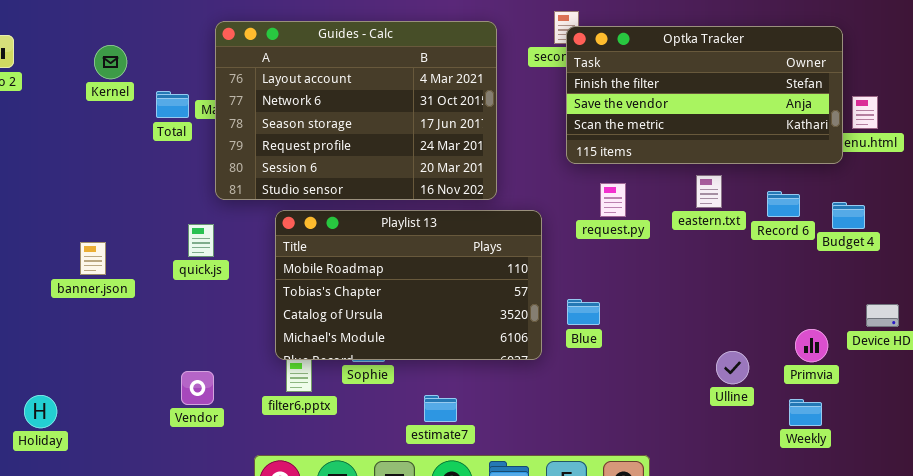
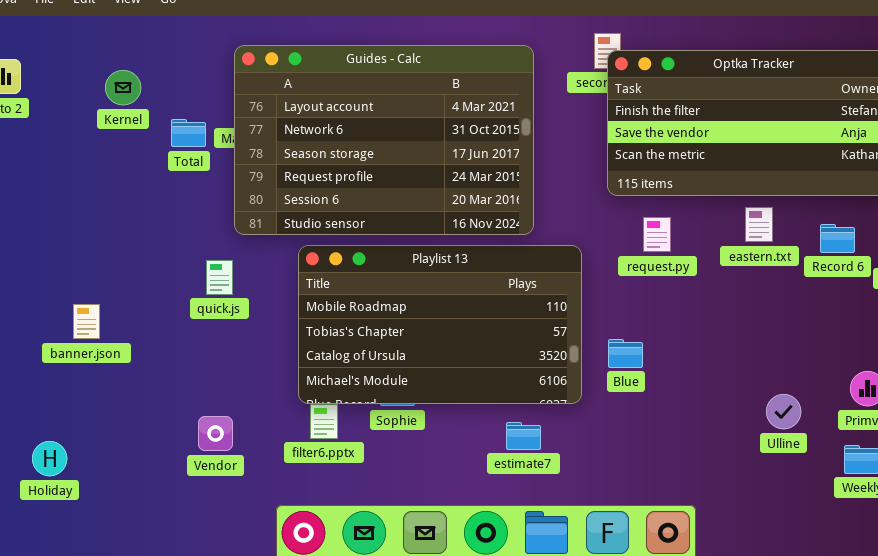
banner.json: [80,242,106,275] -> [73,304,100,339], moved
estimate7: [424,395,457,422] -> [506,422,541,450], moved

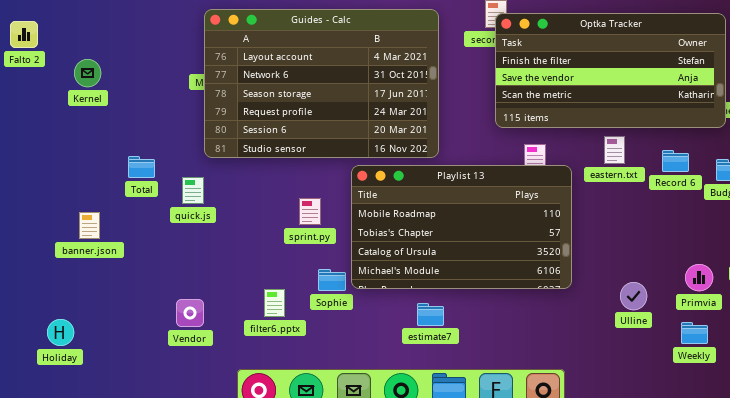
Kernel: [105,70,141,105] -> [74,59,101,87], moved
Total: [171,119,206,147] -> [128,156,155,178], moved
Playlist 13: [298,245,582,404] -> [351,165,572,289], moved

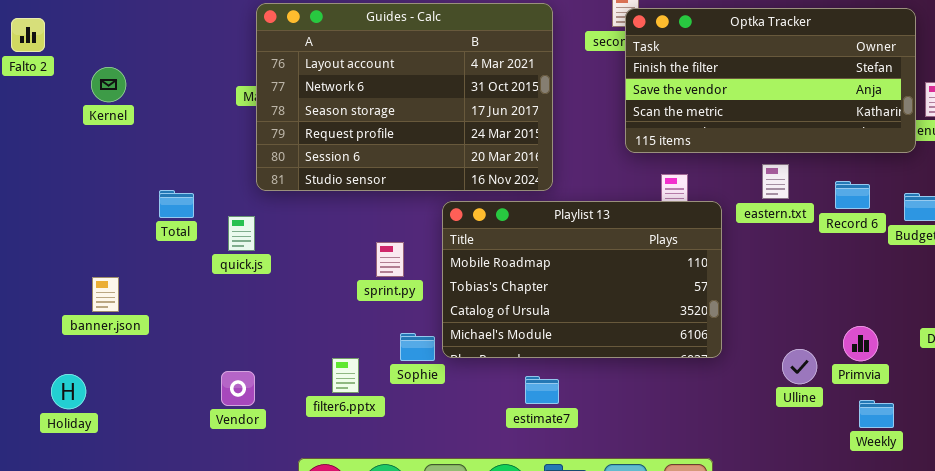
banner.json: [79,212,100,239] -> [92,277,119,312], moved
Primvia: [685,264,713,291] -> [843,326,878,361], moved
Holiday: [47,319,74,346] -> [51,374,86,409], moved

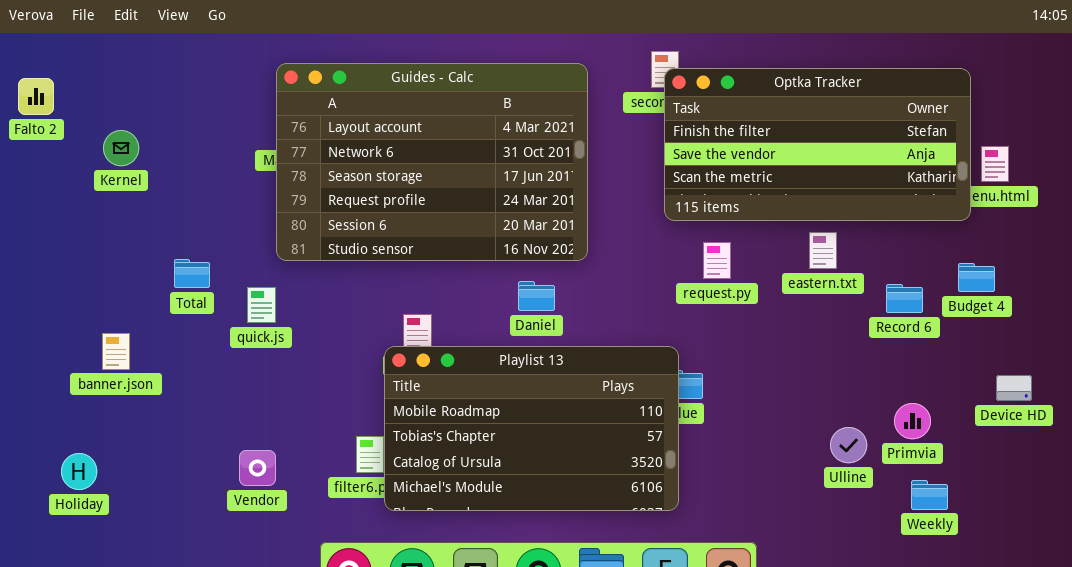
Record 6: [835,181,870,209] -> [886,284,923,313], moved
Playlist 13: [442,201,722,358] -> [384,346,679,511], moved
banner.json: [92,277,119,312] -> [102,333,130,370], moved

